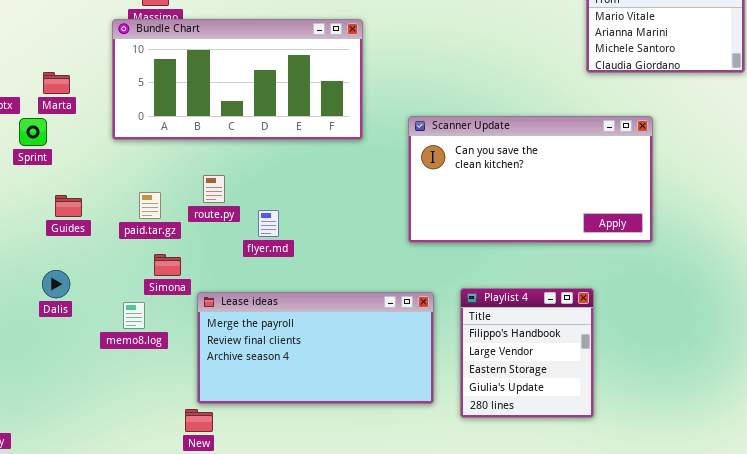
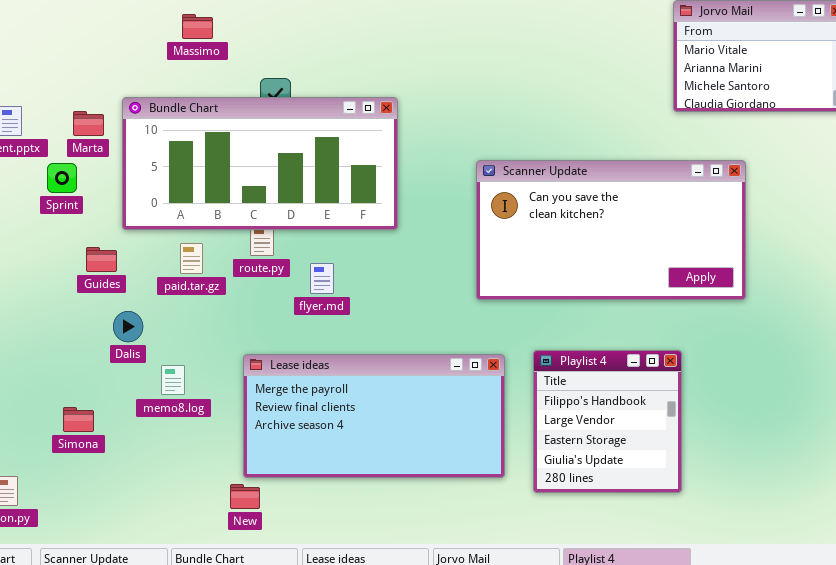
Bundle Chart: [112,19,363,140] -> [122,97,398,230], moved
Simona: [154,254,181,276] -> [63,407,94,432], moved
Dalis: [42,270,70,298] -> [113,311,143,342], moved

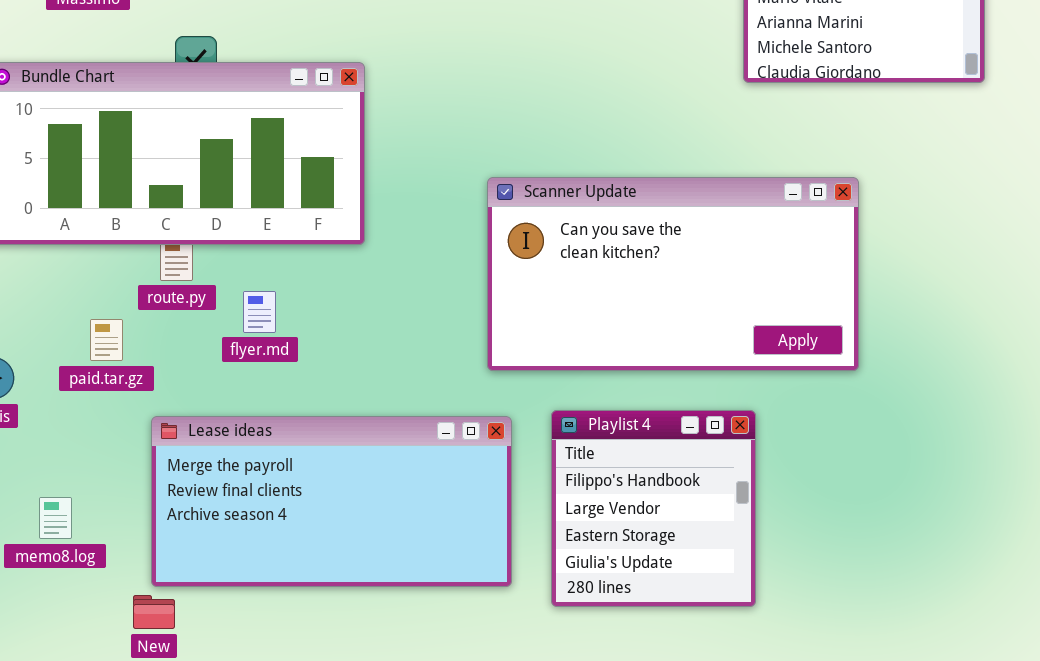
Scanner Update: [476,160,746,300] -> [487,177,859,371], moved
paid.tar.gz: [180,243,203,274] -> [90,319,123,361], moved
memo8.log: [161,365,185,395] -> [39,497,72,539], moved

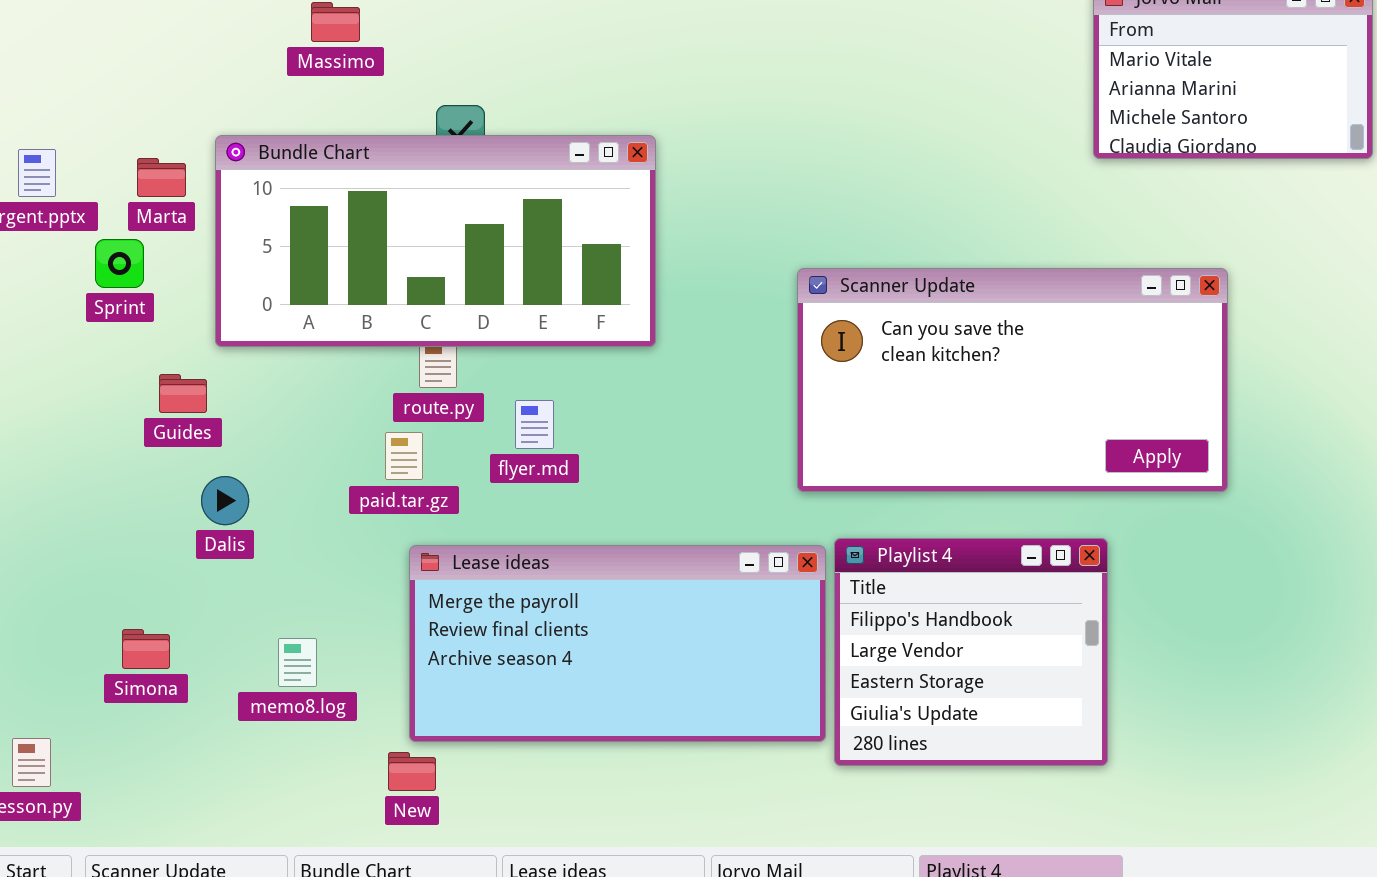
paid.tar.gz: [90,319,123,361] -> [385,432,423,480], moved
Playlist 4: [551,410,756,607] -> [834,538,1108,766], resized

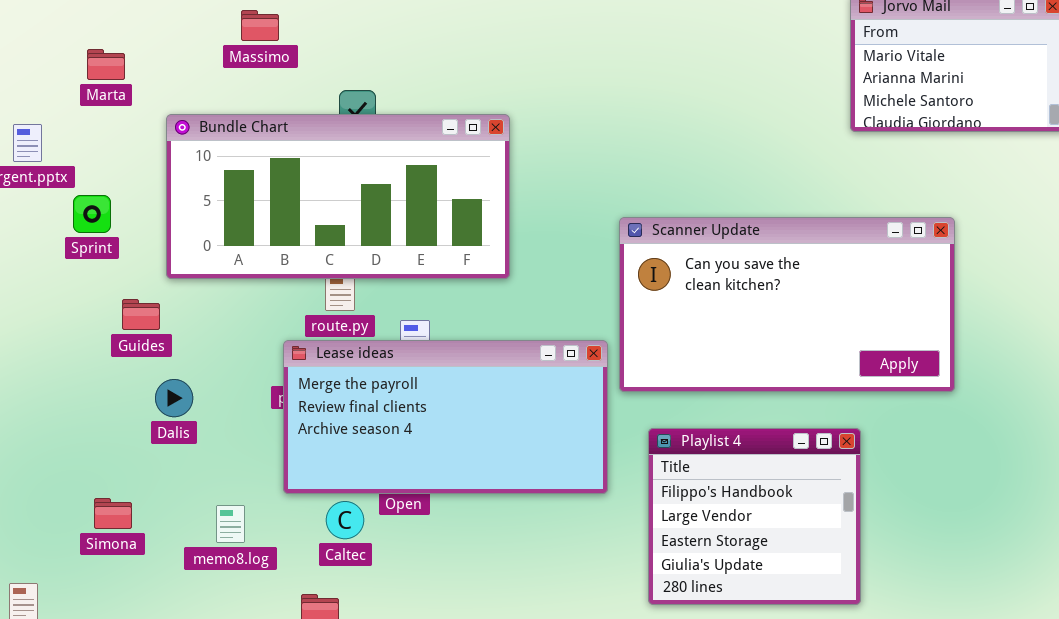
Marta: [137,158,186,197] -> [87,49,125,80], moved
Lease ideas: [409,545,826,742] -> [283,340,608,494], moved

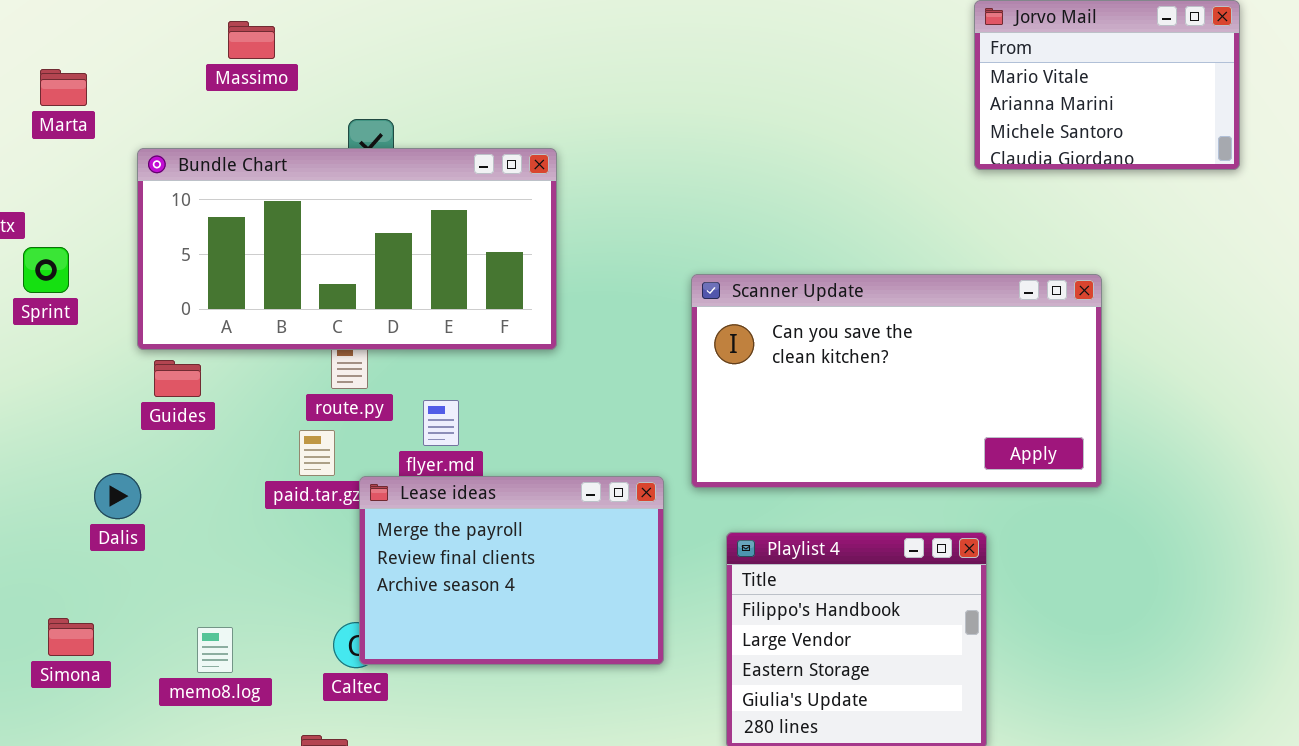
Guides: [122,299,160,330] -> [154,360,201,397], moved
Lease ideas: [283,340,608,494] -> [359,476,664,665], moved, resized
Dalis: [155,379,193,417] -> [94,473,141,519], moved

